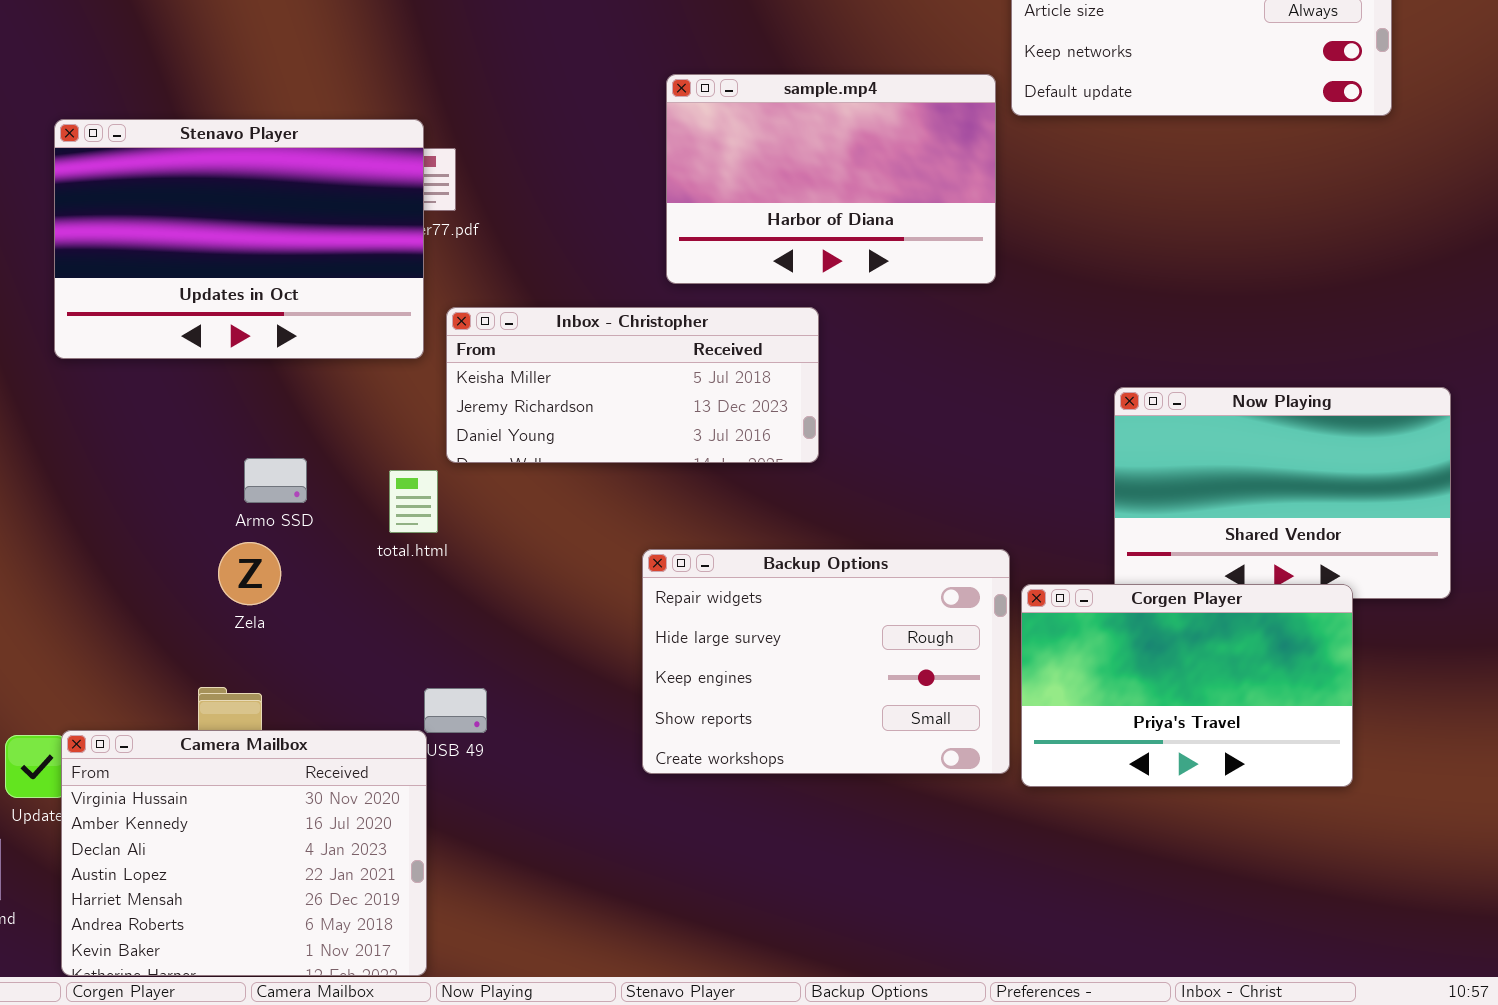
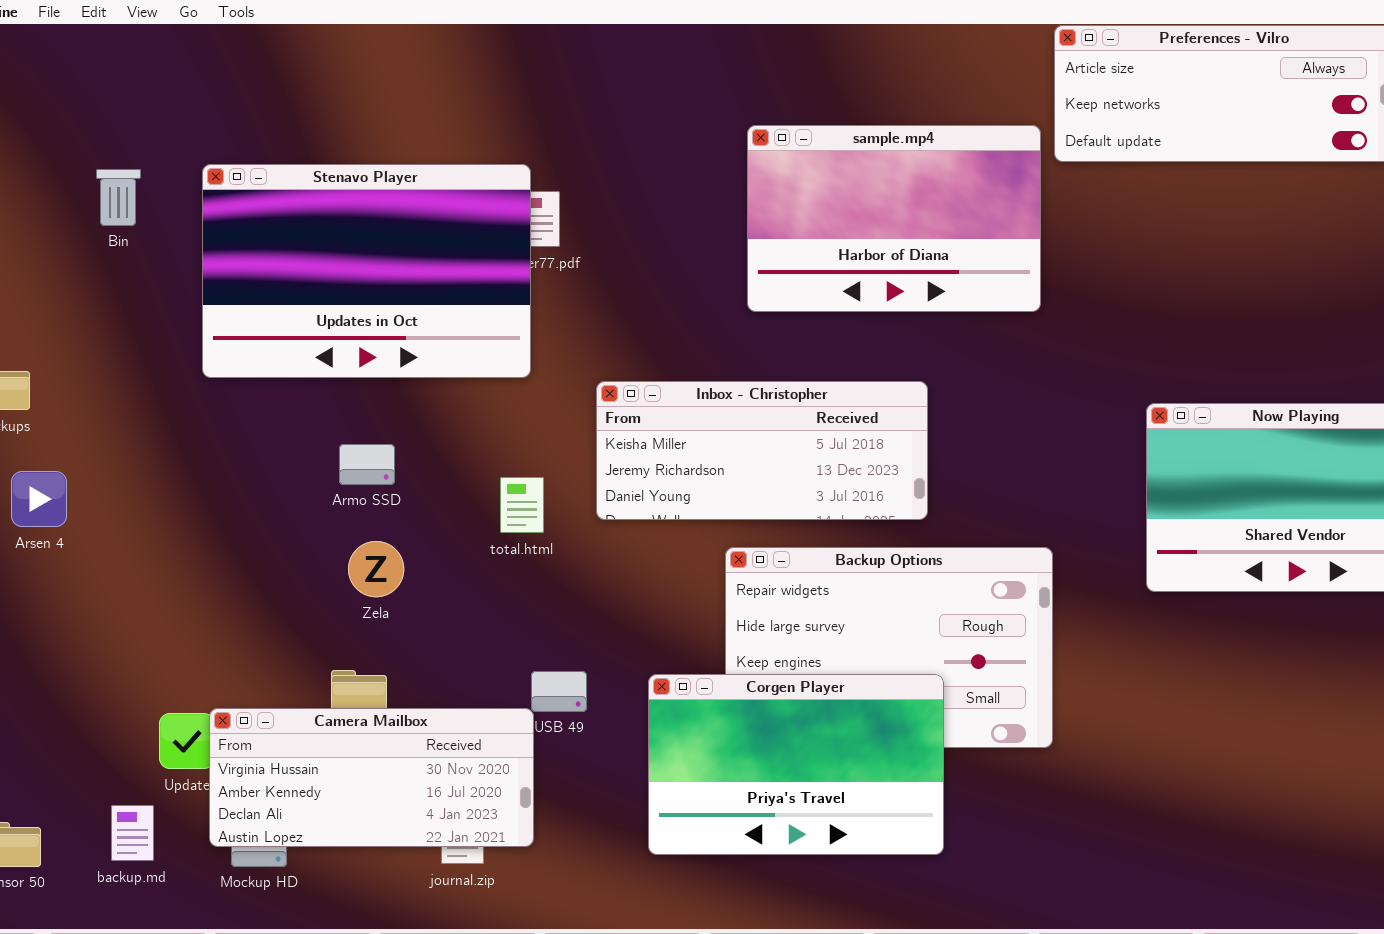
Inbox - Christopher: [446,307,819,463] -> [596,381,928,520], moved
Armo SSD: [244,458,307,503] -> [339,444,395,485], moved
Corgen Player: [1021,584,1353,787] -> [648,674,944,855], moved
Camera Mailbox: [61,730,427,976] -> [209,708,534,847], resized

